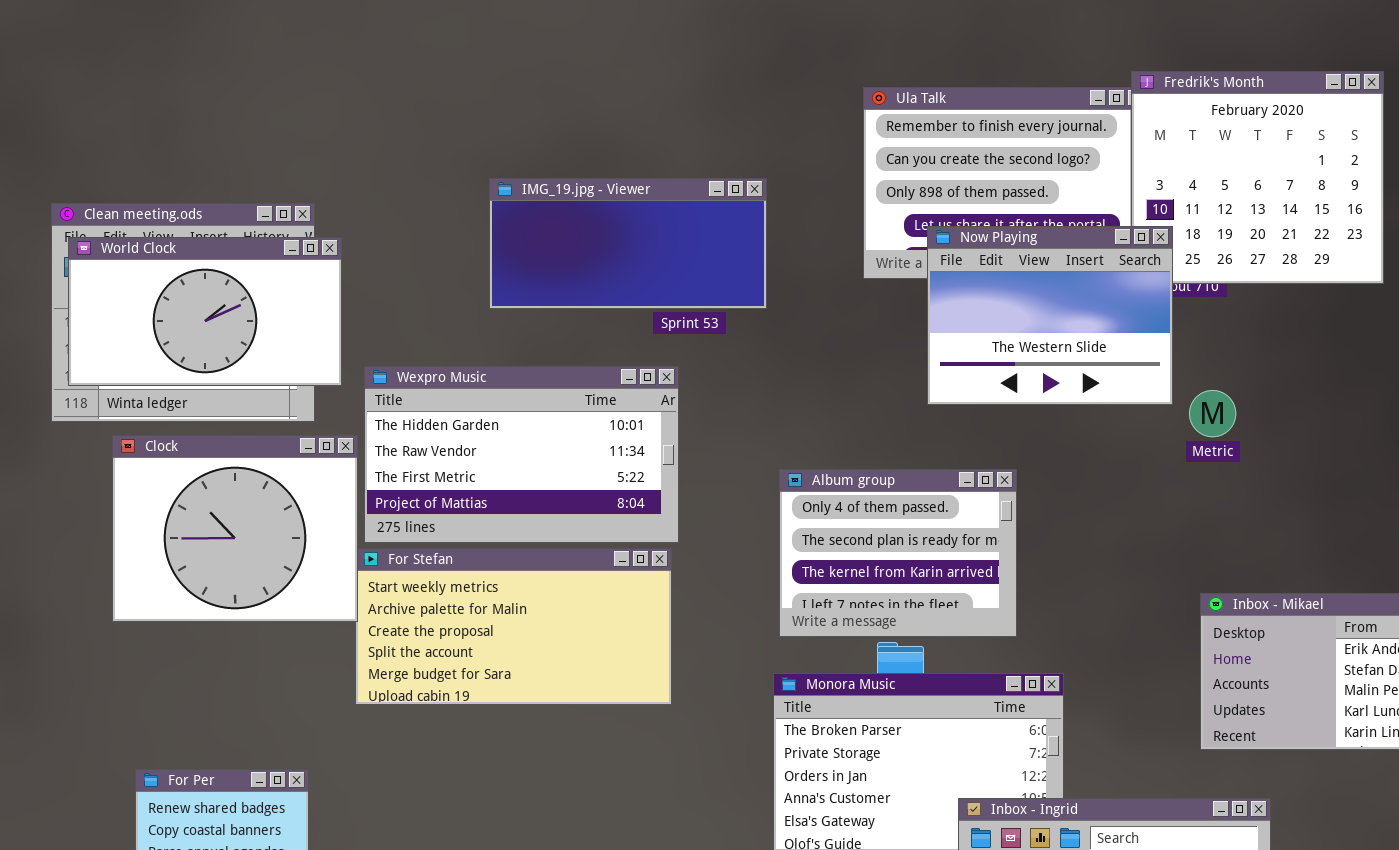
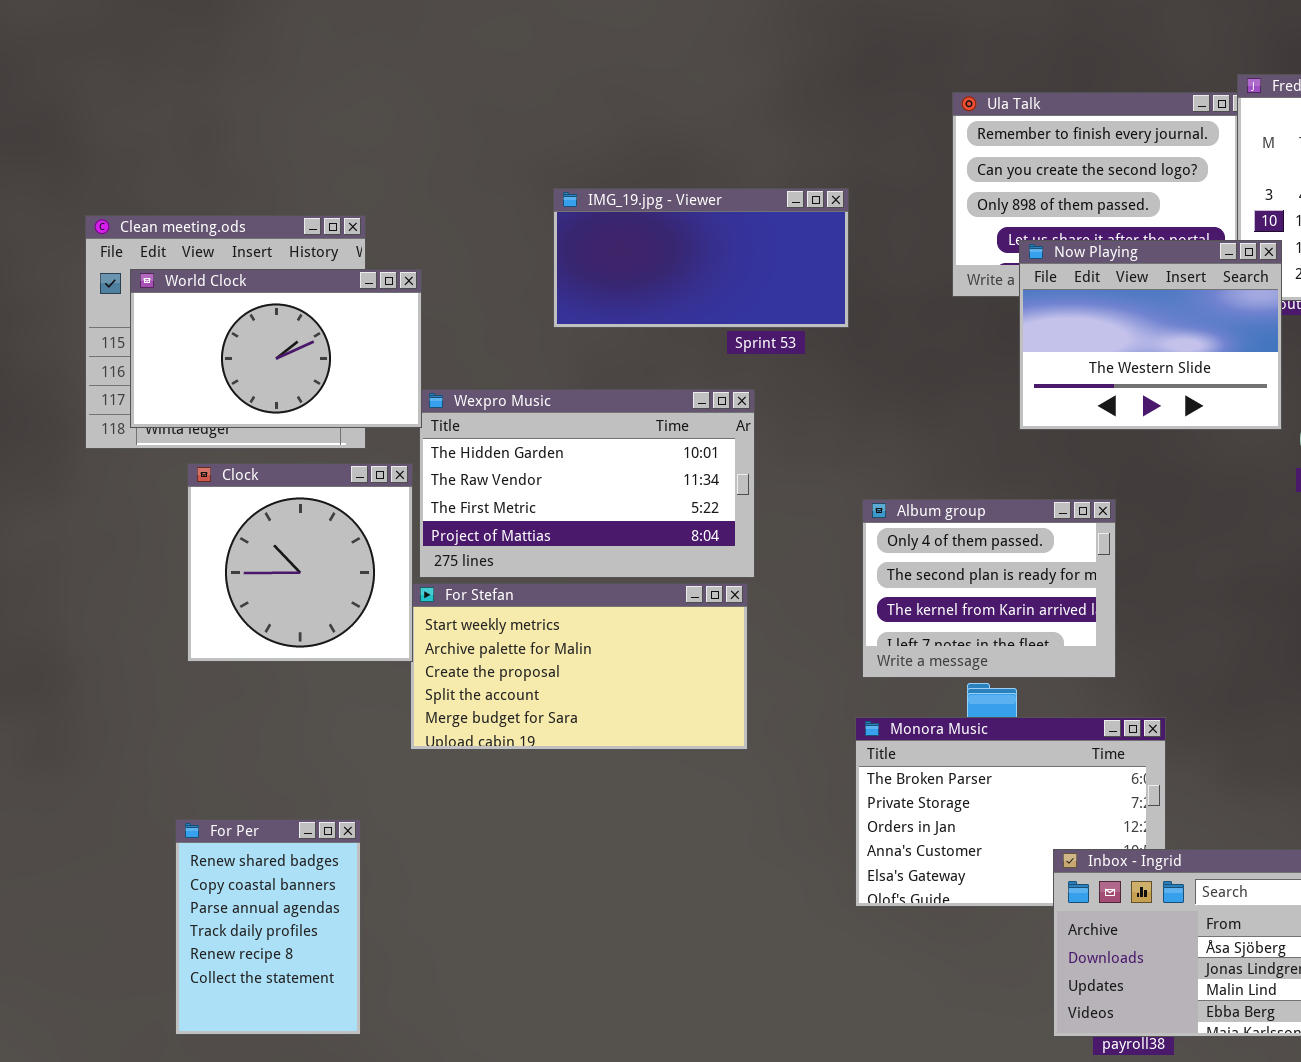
World Clock: [68,237,342,386] -> [130,269,422,428], moved
Clock: [112,435,358,622] -> [187,463,413,662], resized

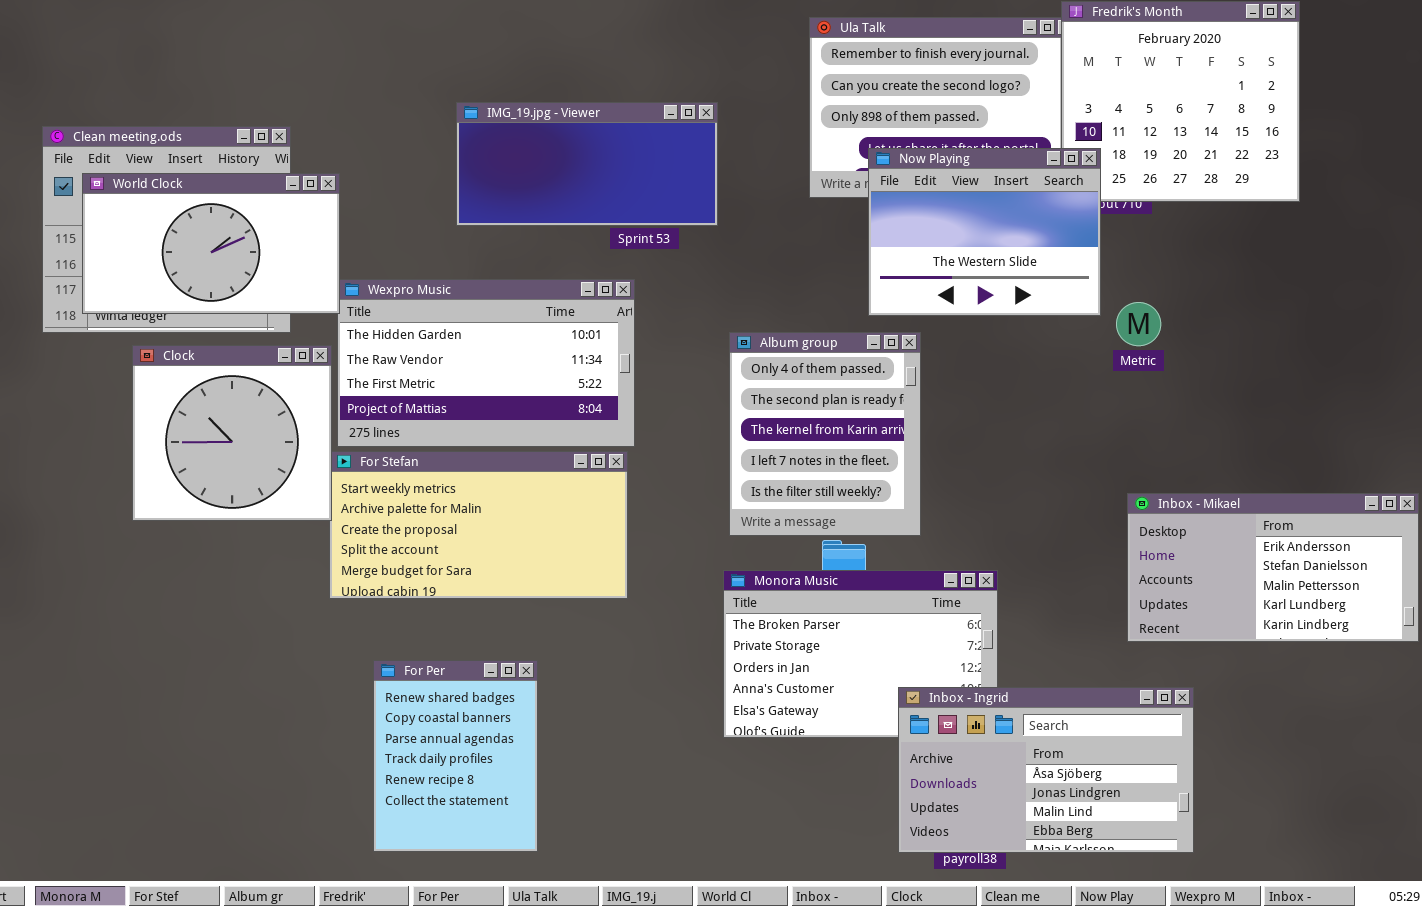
Album group: [862,499,1116,678] -> [729,332,921,536], resized
For Per: [175,819,361,1035] -> [373,660,538,852], moved

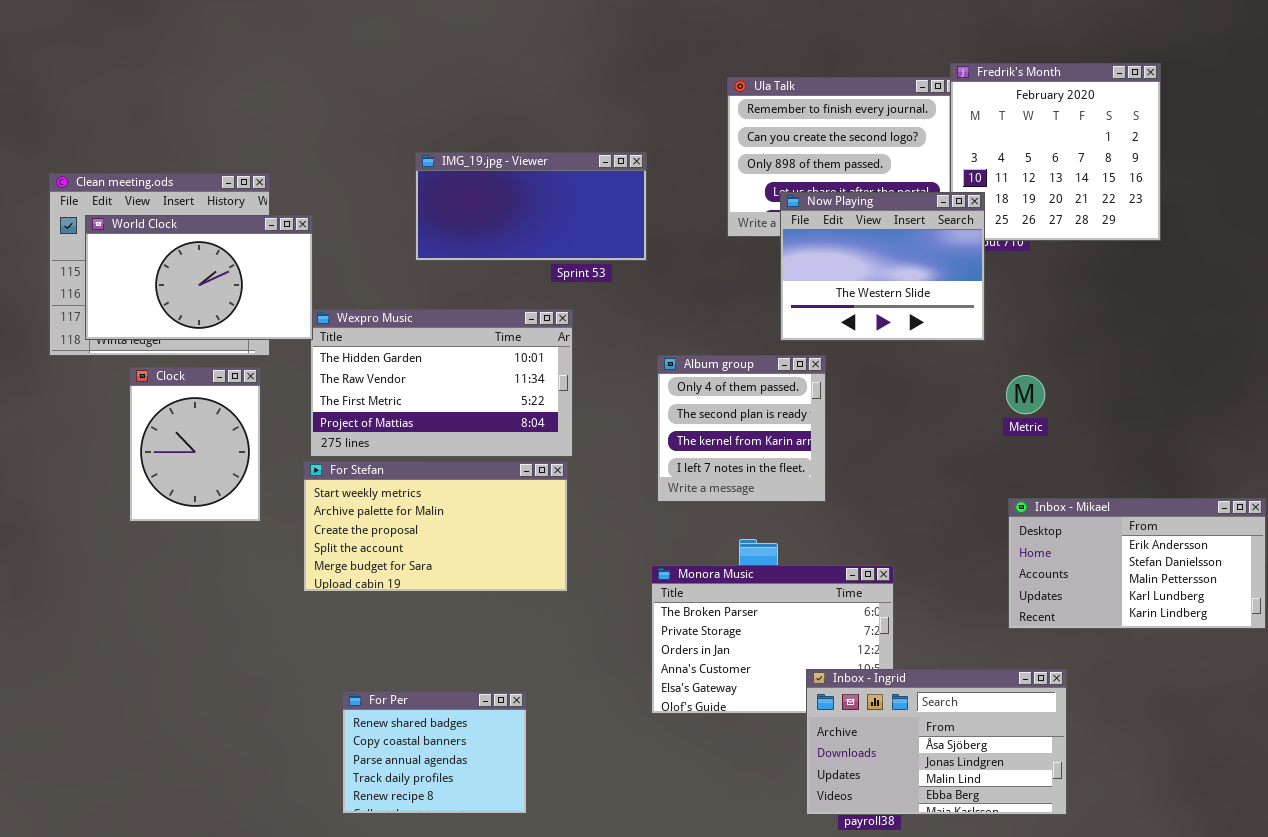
Metric: [1116,302,1161,346] -> [1006,375,1045,414], moved
Album group: [729,332,921,536] -> [657,355,826,502], resized
Clock: [132,345,332,521] -> [129,367,261,522], resized
For Per: [373,660,538,852] -> [342,691,527,814], resized

